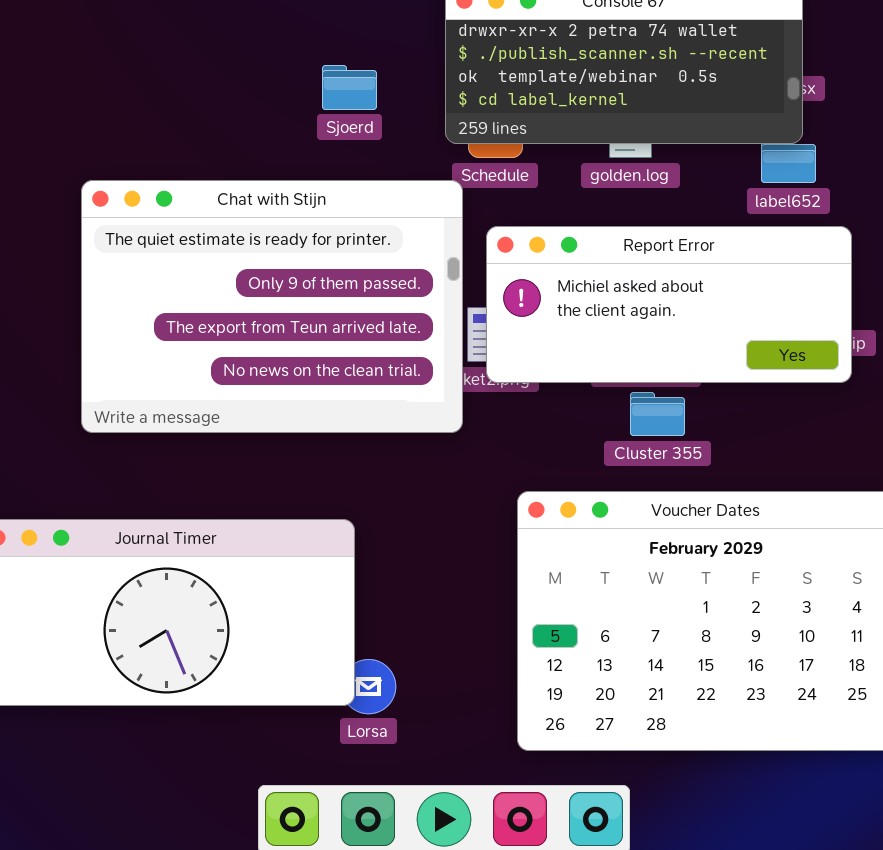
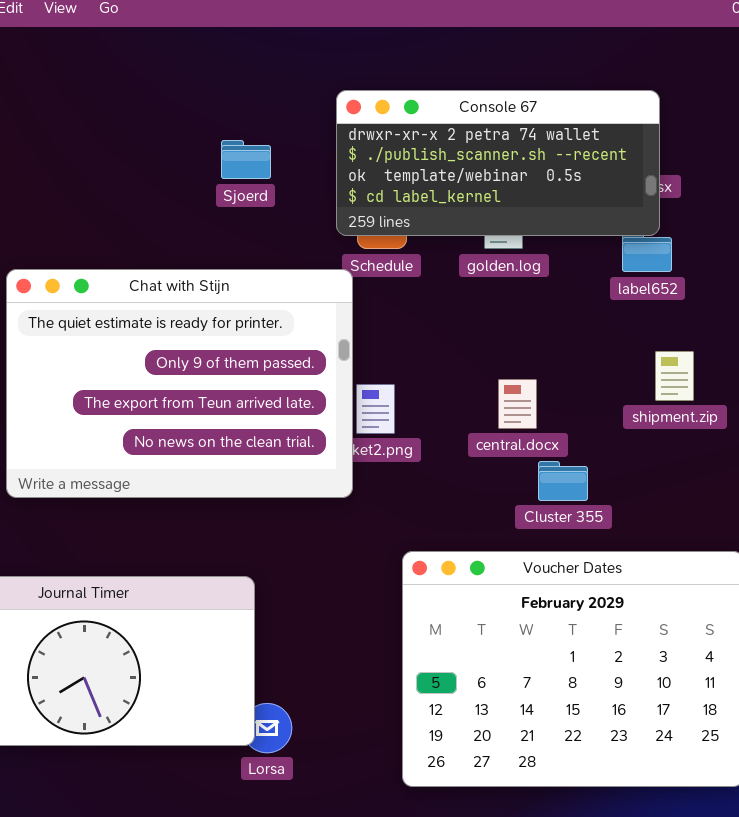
Sjoerd: [322,65,377,110] -> [221,140,271,179], moved
Report Error: [486,226,852,383] -> none, closed
Cluster 355: [630,392,685,436] -> [538,461,588,501], moved

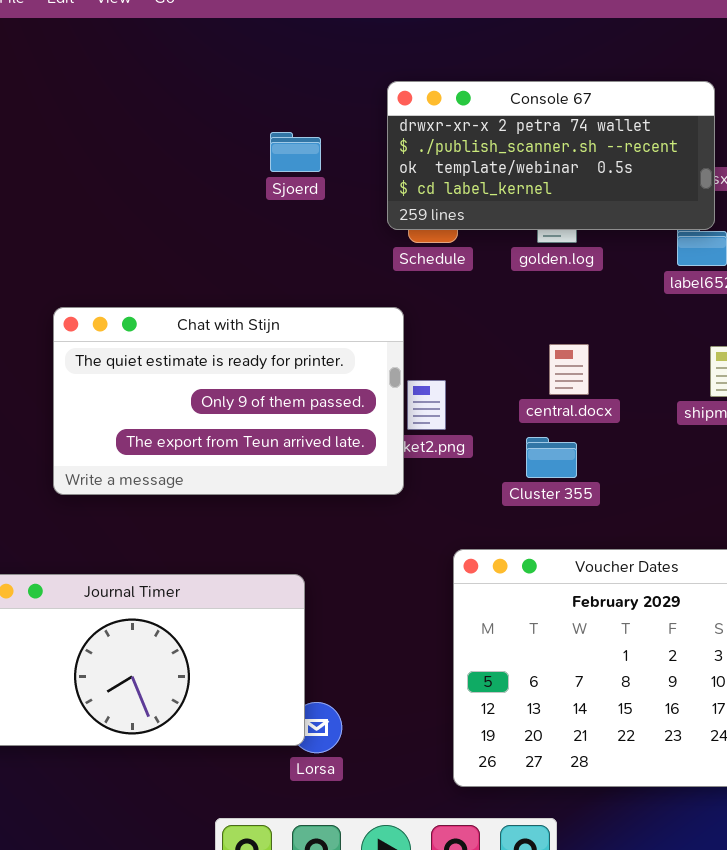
Chat with Stijn: [6,269,353,498] -> [53,307,404,495], resized
central.docx: [498,379,537,429] -> [549,344,589,395], moved
Cluster 355: [538,461,588,501] -> [526,437,577,478], moved

